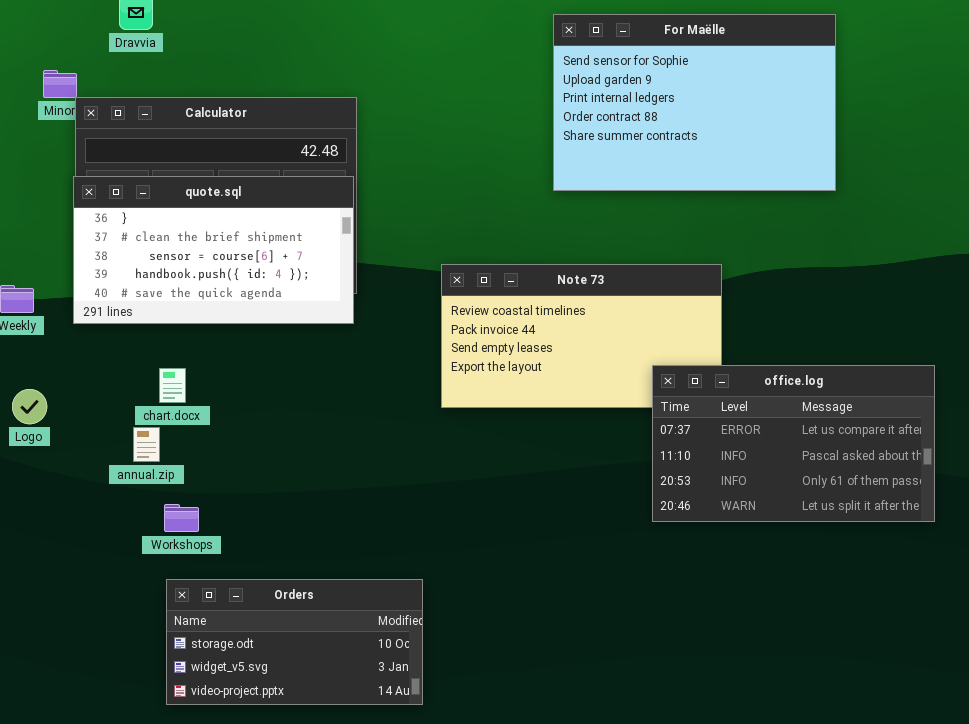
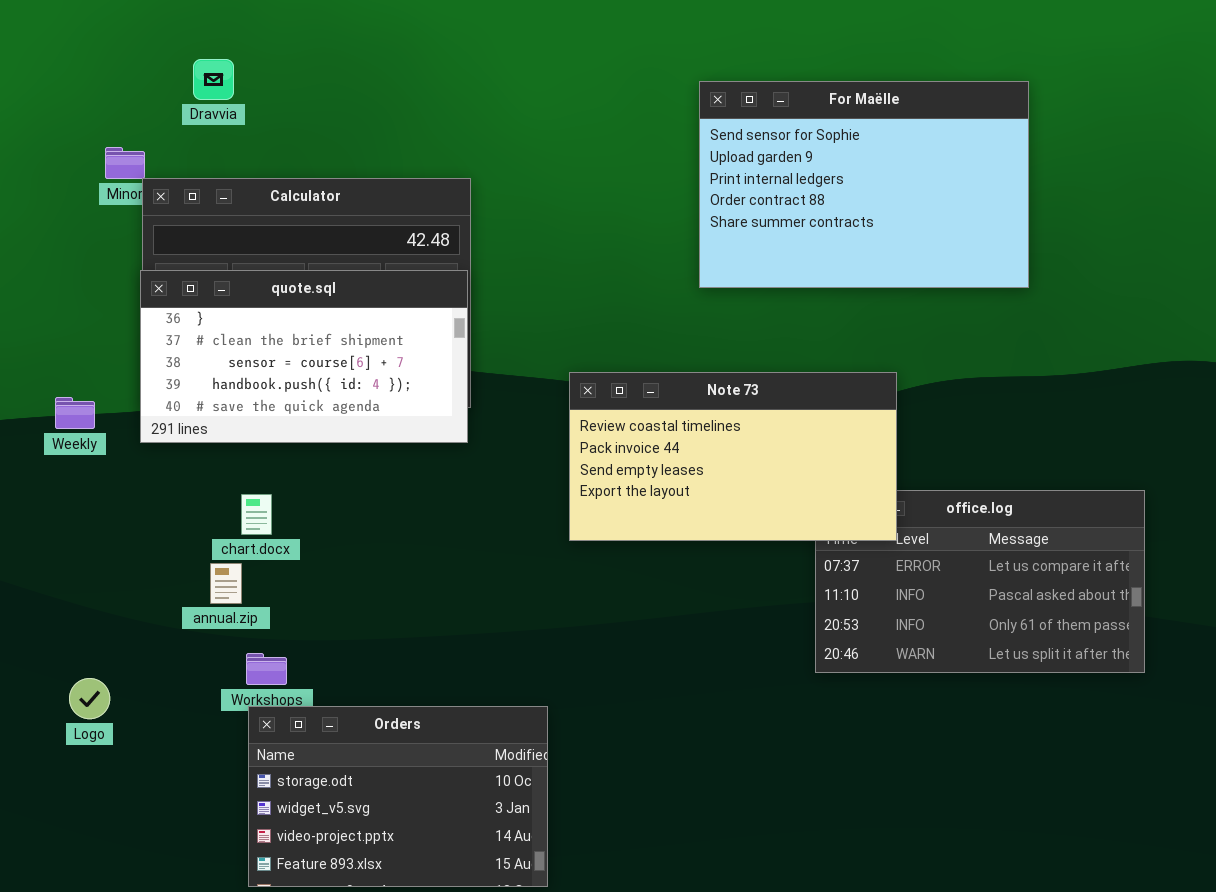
Note 73: [441,264,722,408] -> [569,372,897,541], raised
Logo: [12,389,47,424] -> [69,678,110,719], moved
Orders: [166,579,423,705] -> [248,706,548,887], resized

